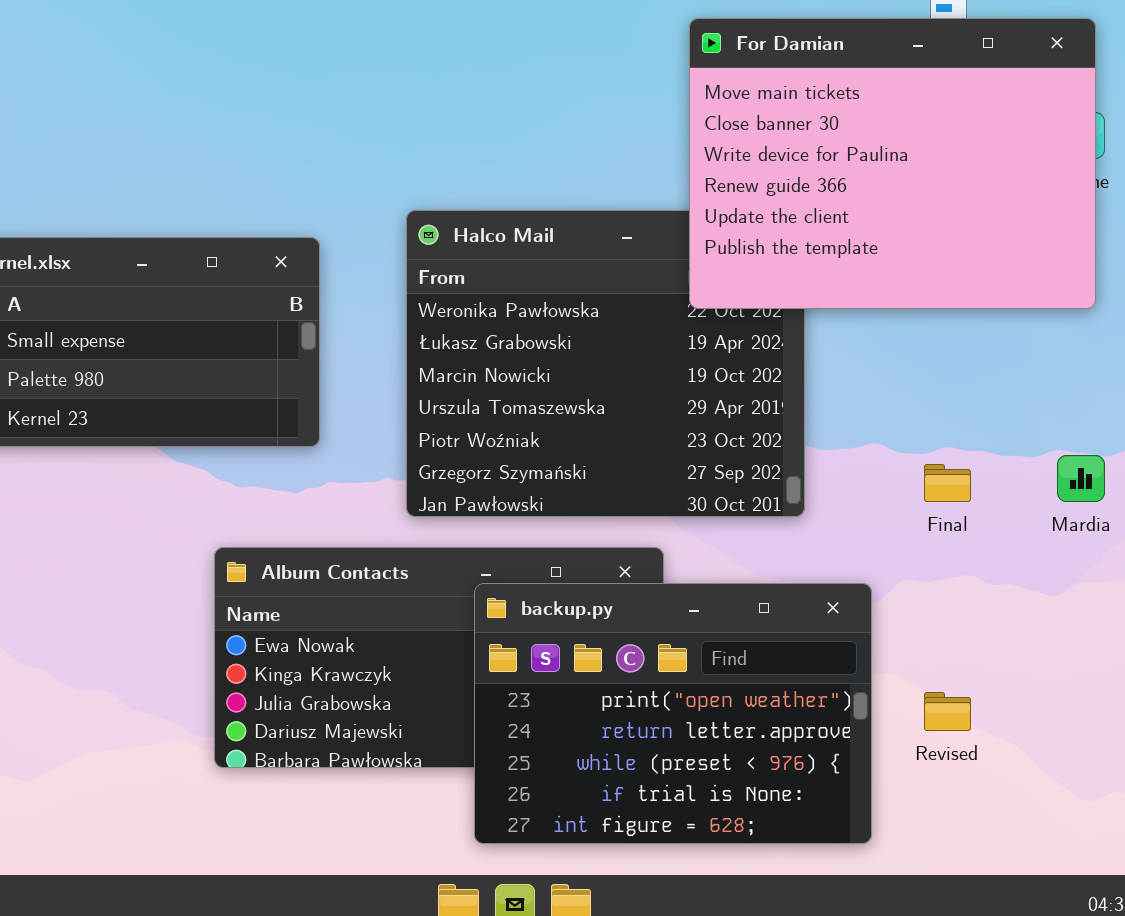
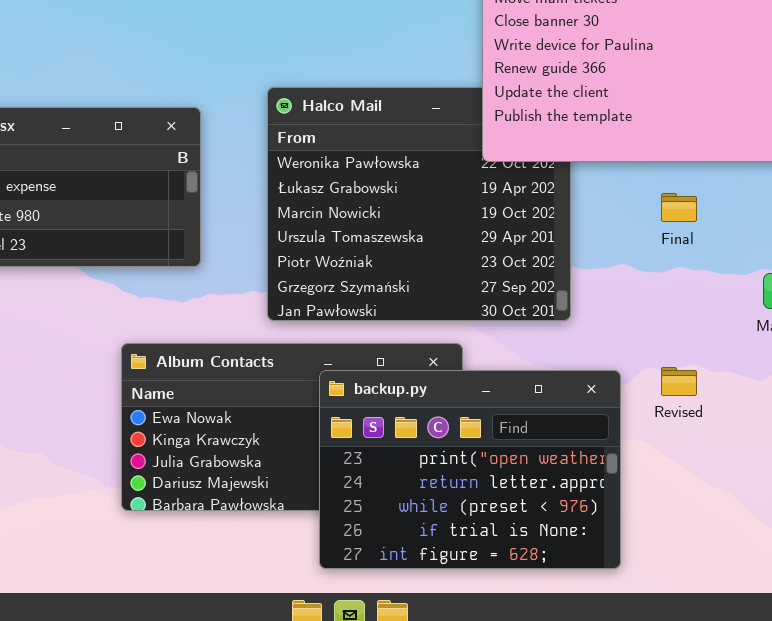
Final: [924,464,971,502] -> [661,193,697,222], moved
Revised: [924,692,971,731] -> [661,367,697,396], moved

